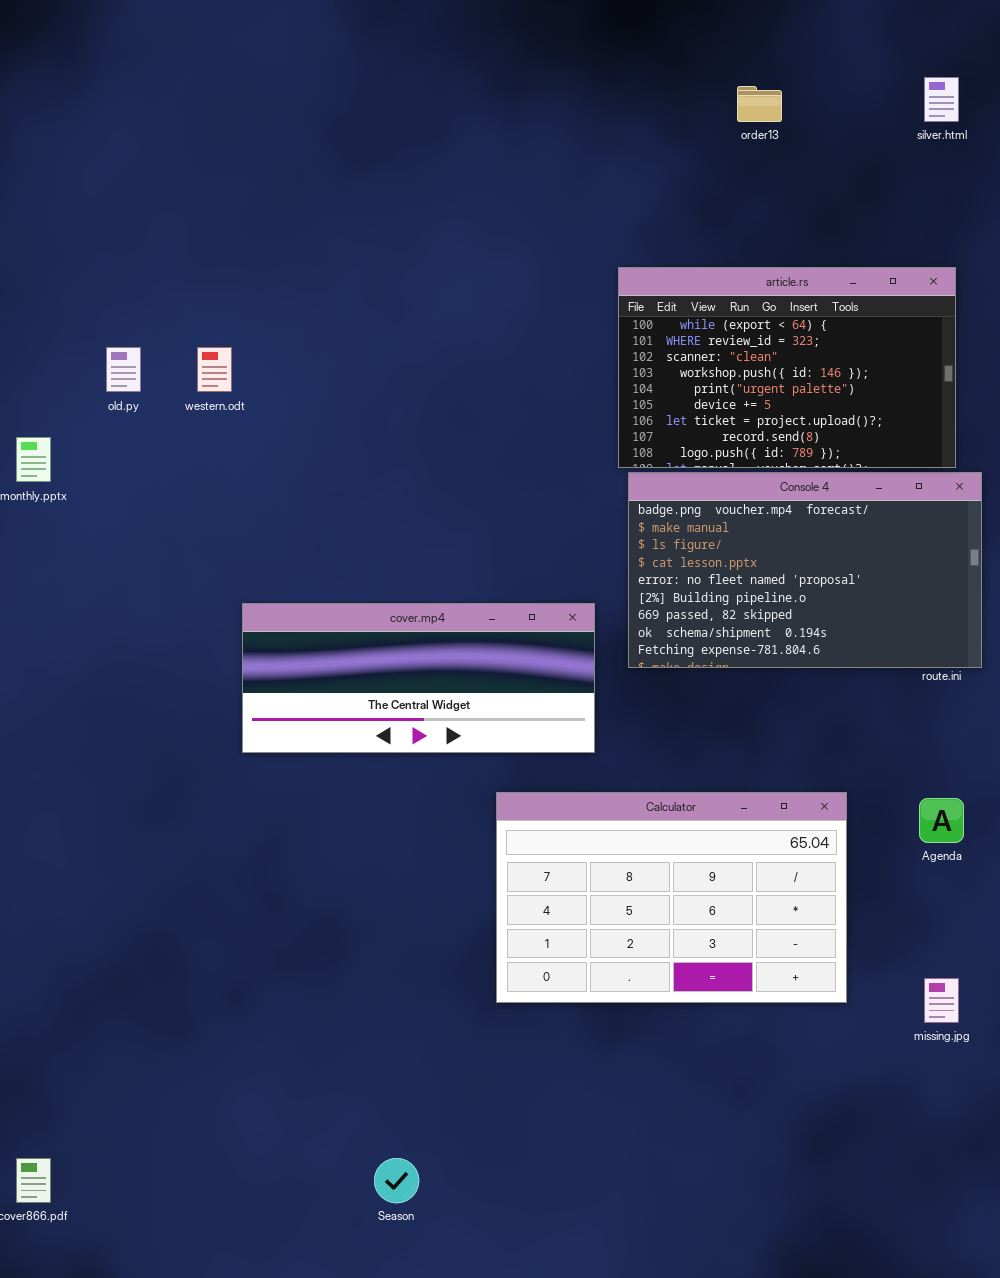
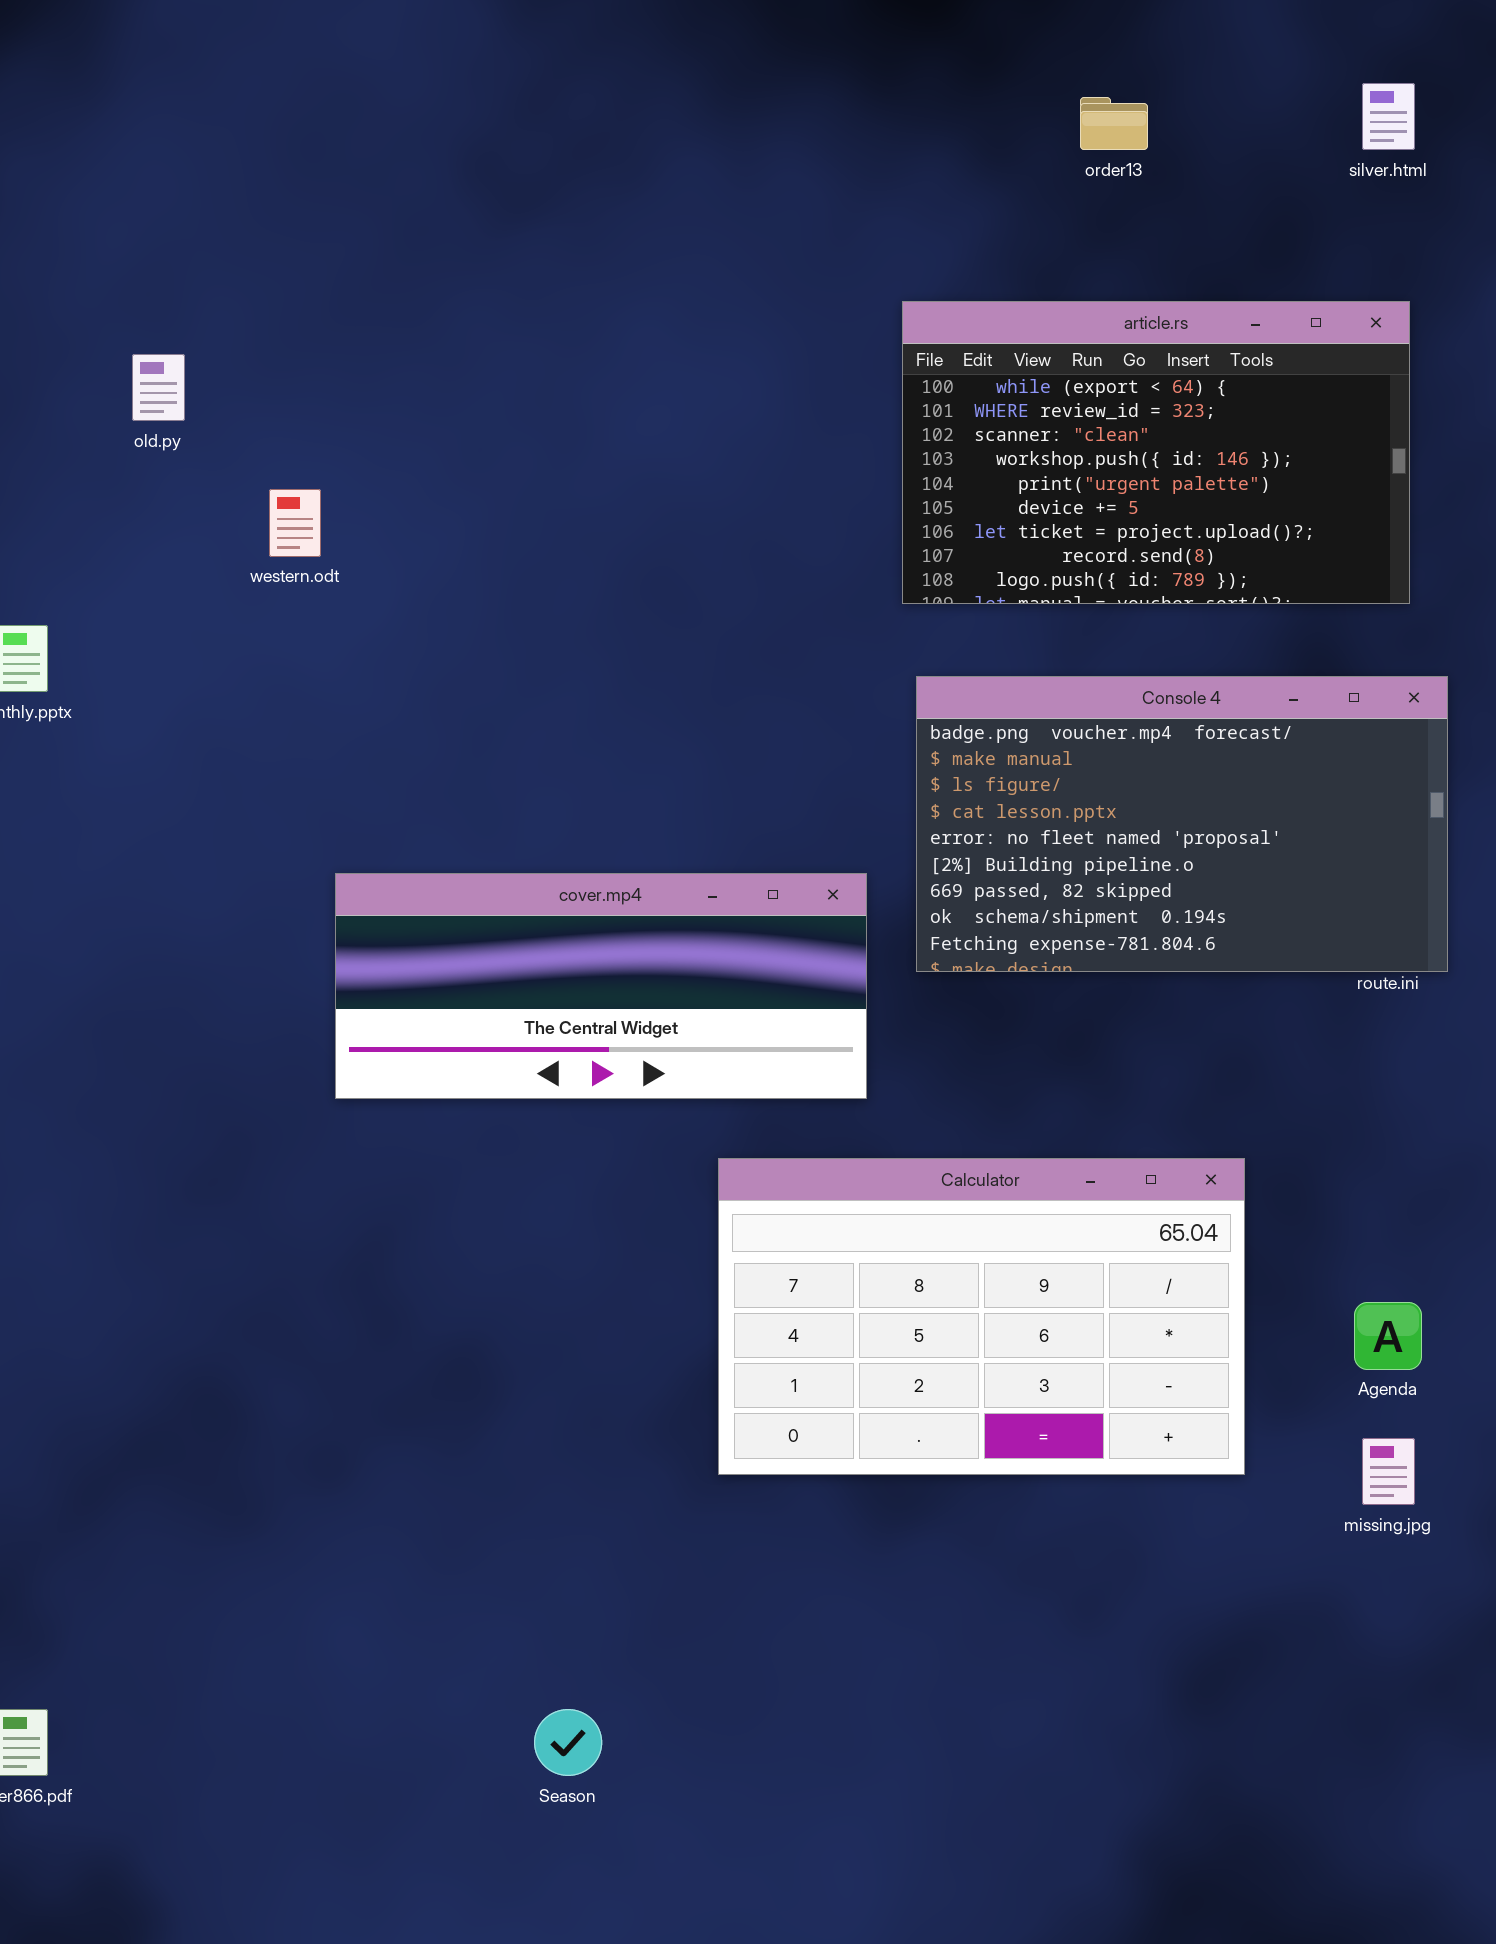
article.rs: [618,267,956,468] -> [902,301,1410,604], moved
old.py: [106,347,141,392] -> [132,354,185,421], moved
Agenda: [919,798,964,843] -> [1354,1302,1422,1370], moved

